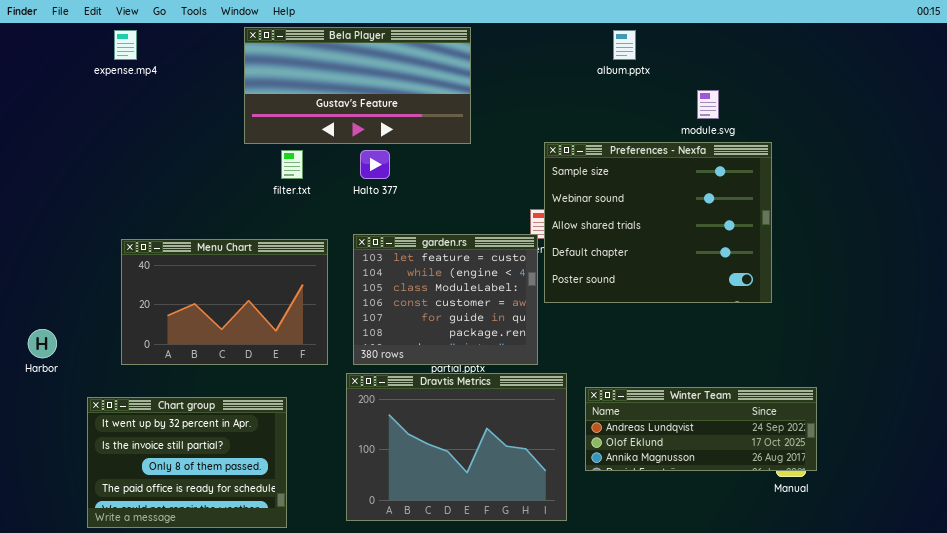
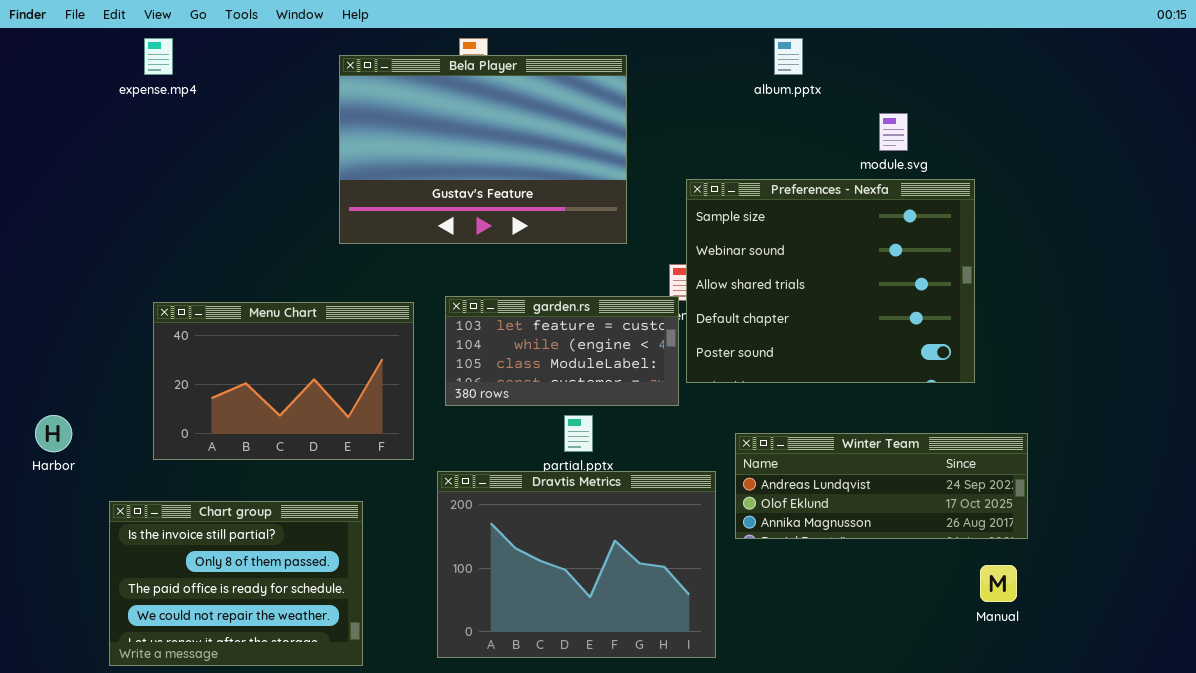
Bela Player: [244,27,471,144] -> [339,55,627,244], moved, resized
garden.rs: [353,234,538,365] -> [445,296,679,406], resized
Winter Team: [585,387,817,471] -> [735,433,1028,539], moved
Chart group: [87,397,287,528] -> [109,501,363,666], scrolled down 1 row

